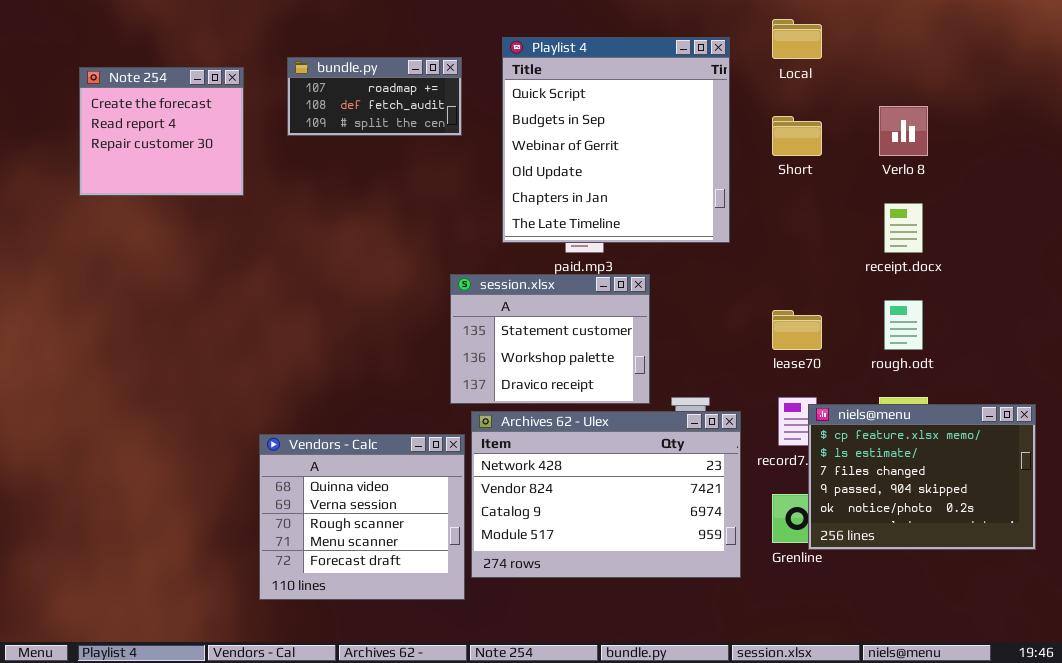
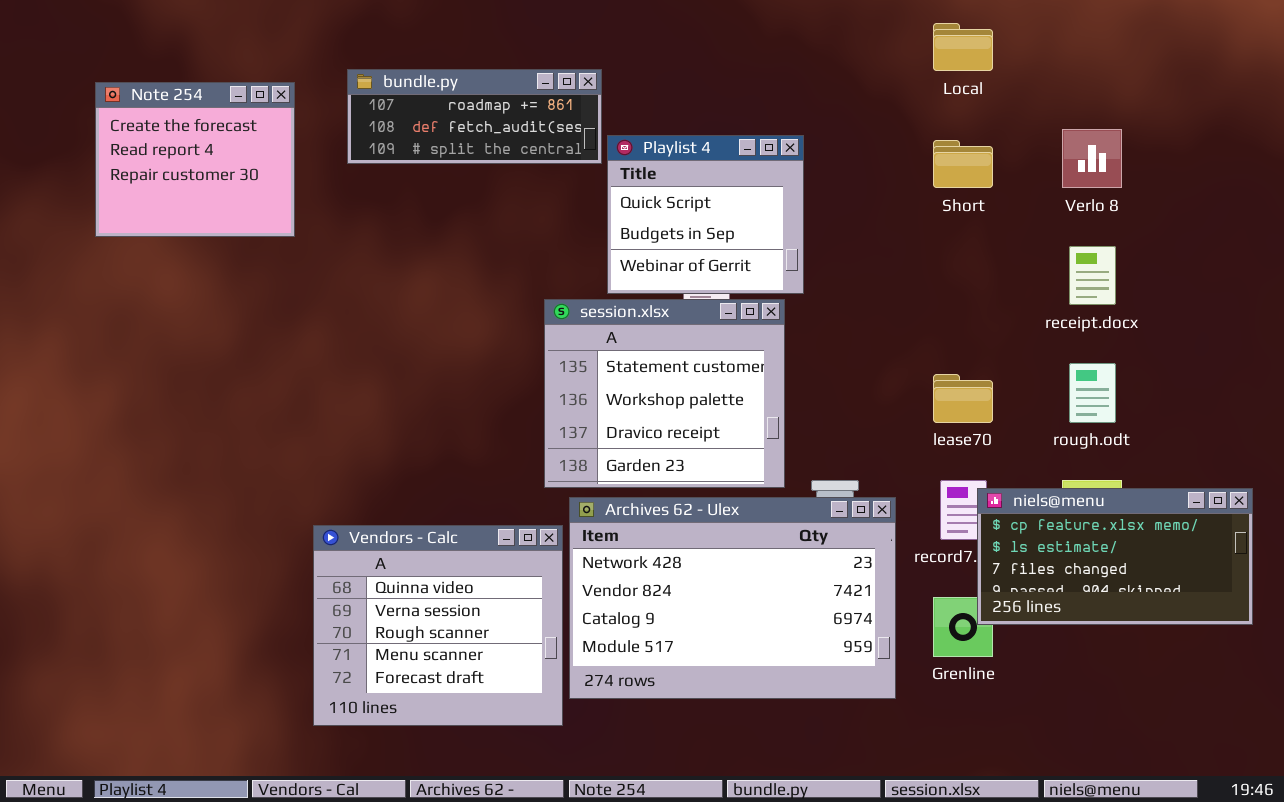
Playlist 4: [502,37,730,243] -> [607,135,804,294], resized
bundle.py: [287,57,462,136] -> [347,69,602,164], resized
session.xlsx: [450,274,650,404] -> [544,299,785,488], resized
niels@menu: [808,404,1036,550] -> [977,488,1253,625], resized

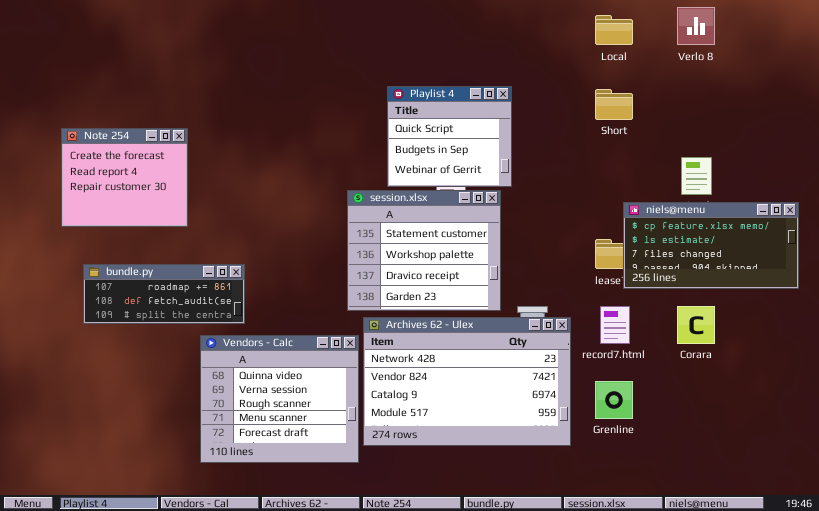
bundle.py: [347,69,602,164] -> [83,264,245,324], moved
Note 254: [95,82,295,237] -> [61,128,188,227], moved
Verlo 8: [1062,129,1122,188] -> [677,7,715,45], moved
niels@menu: [977,488,1253,625] -> [623,202,799,289], moved

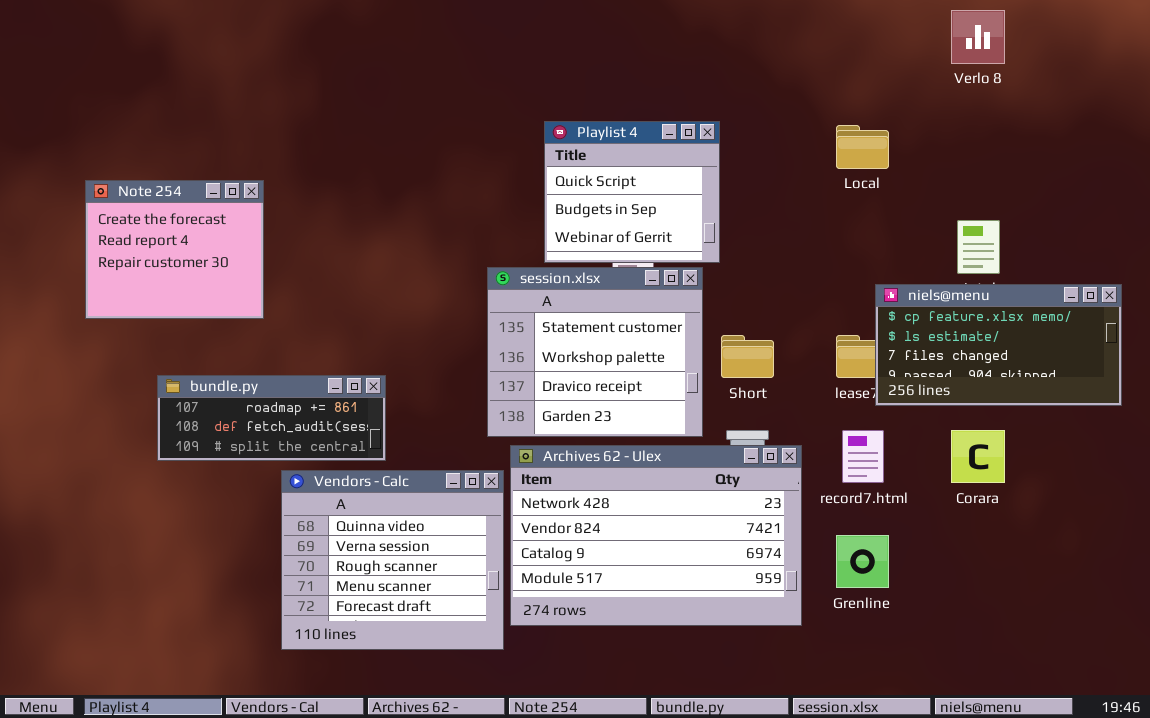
Local: [595,15,633,45] -> [836,125,889,169], moved
Short: [595,89,633,120] -> [721,335,774,378], moved
bundle.py: [83,264,245,324] -> [157,375,386,461], moved

